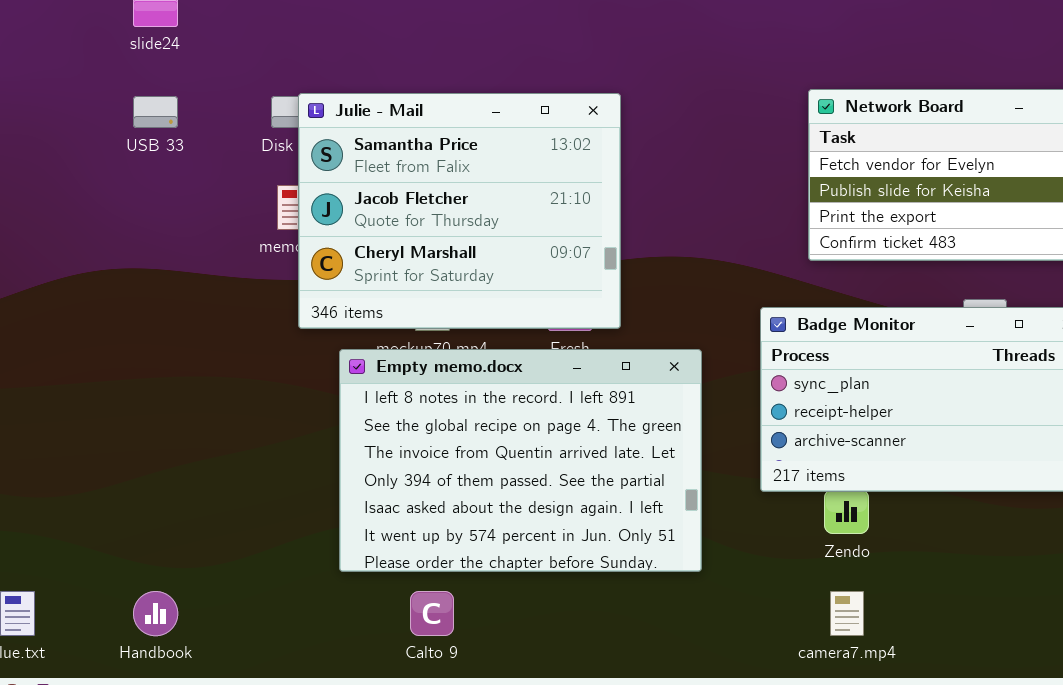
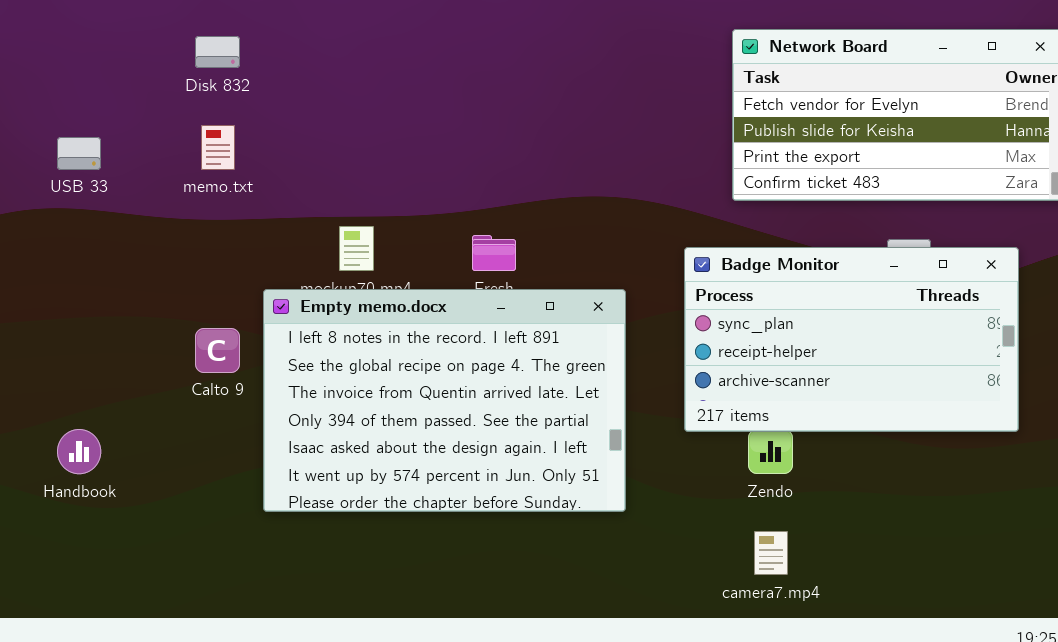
Julie - Mail: [298,93,621,329] -> none, closed
USB 33: [133,96,178,128] -> [57,137,101,170], moved
Handbook: [133,591,178,636] -> [57,429,101,474], moved
Calto 9: [410,591,454,636] -> [195,328,240,373], moved

